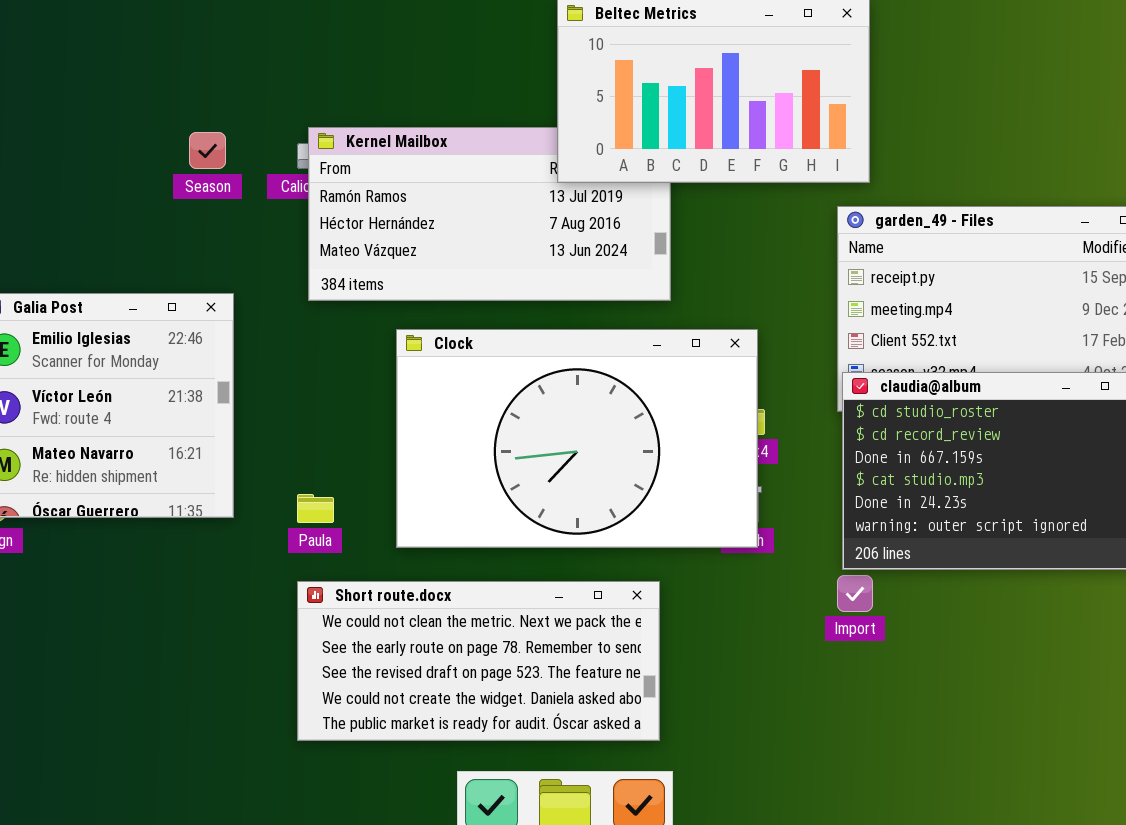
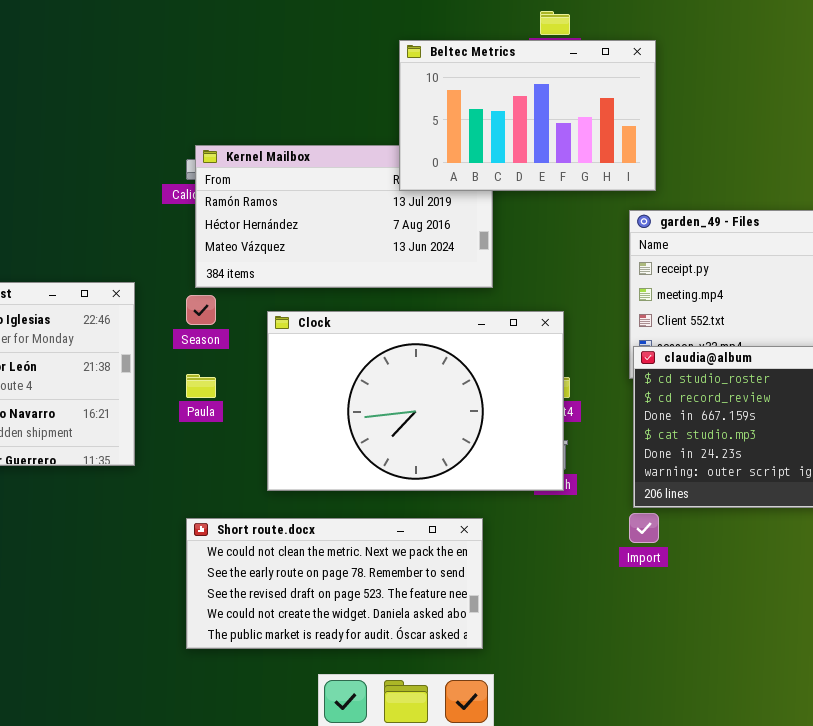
Season: [189,132,226,169] -> [186,295,216,325], moved
Paula: [297,494,334,523] -> [186,374,216,398], moved

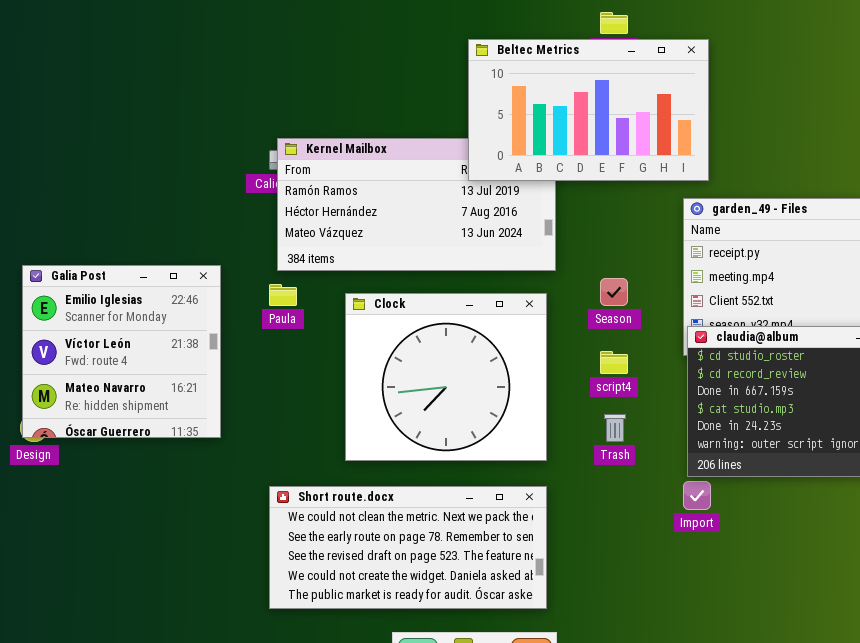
Season: [186,295,216,325] -> [600,278,628,306], moved
Clock: [267,311,564,491] -> [345,293,547,461], resized
Paula: [186,374,216,398] -> [269,284,297,306], moved

